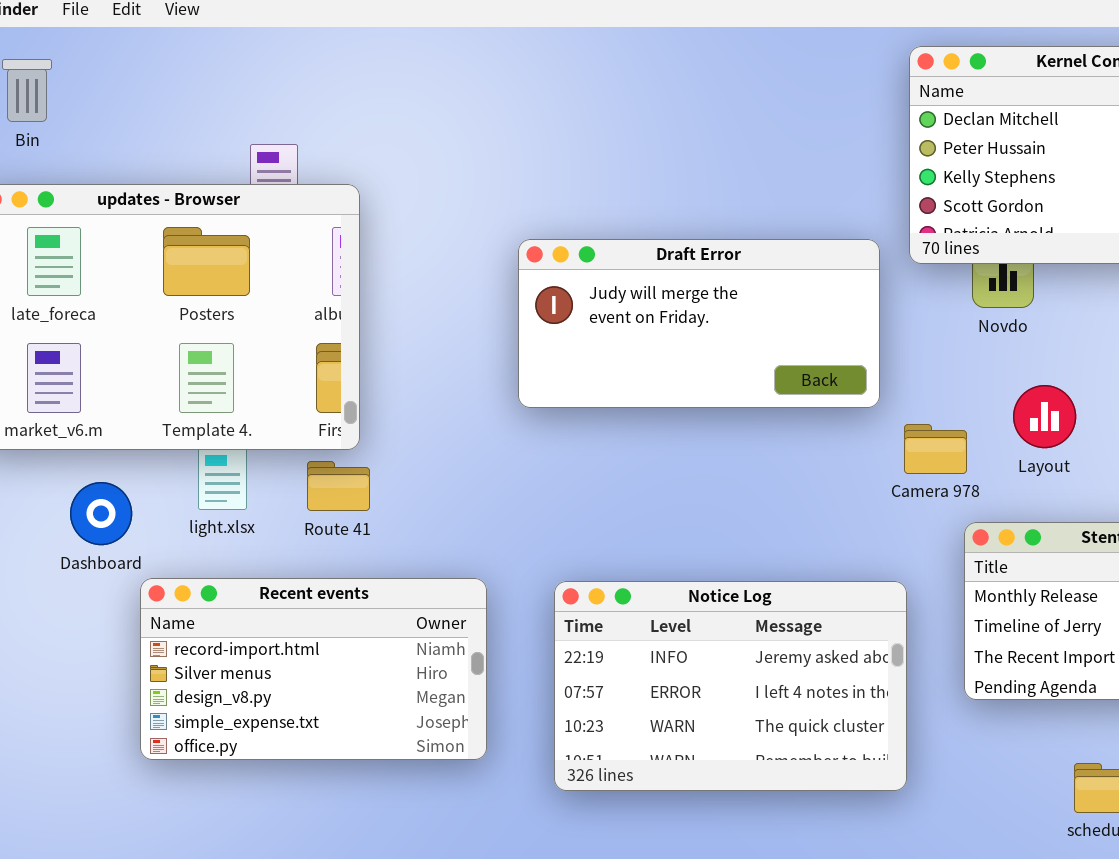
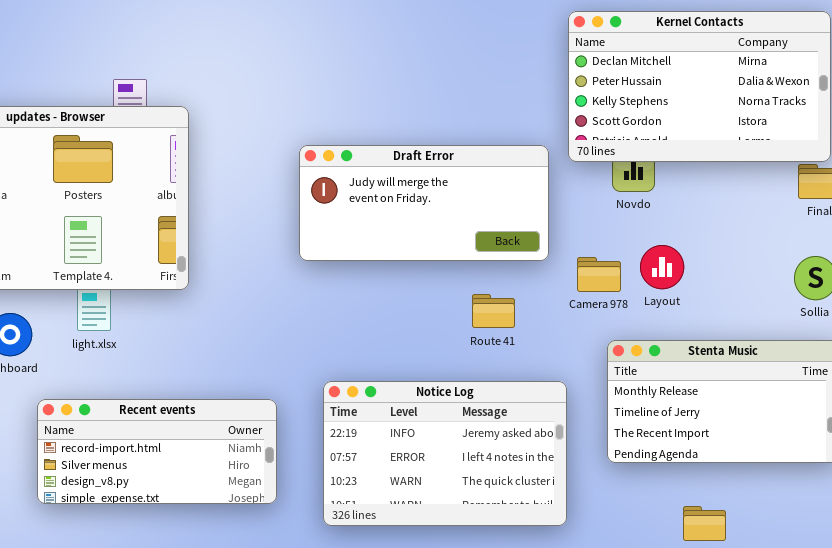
Camera 978: [904,424,967,474] -> [577,257,621,292], moved
Route 41: [307,461,370,511] -> [472,294,515,328], moved
Recent events: [140,578,487,760] -> [37,399,277,504], resized

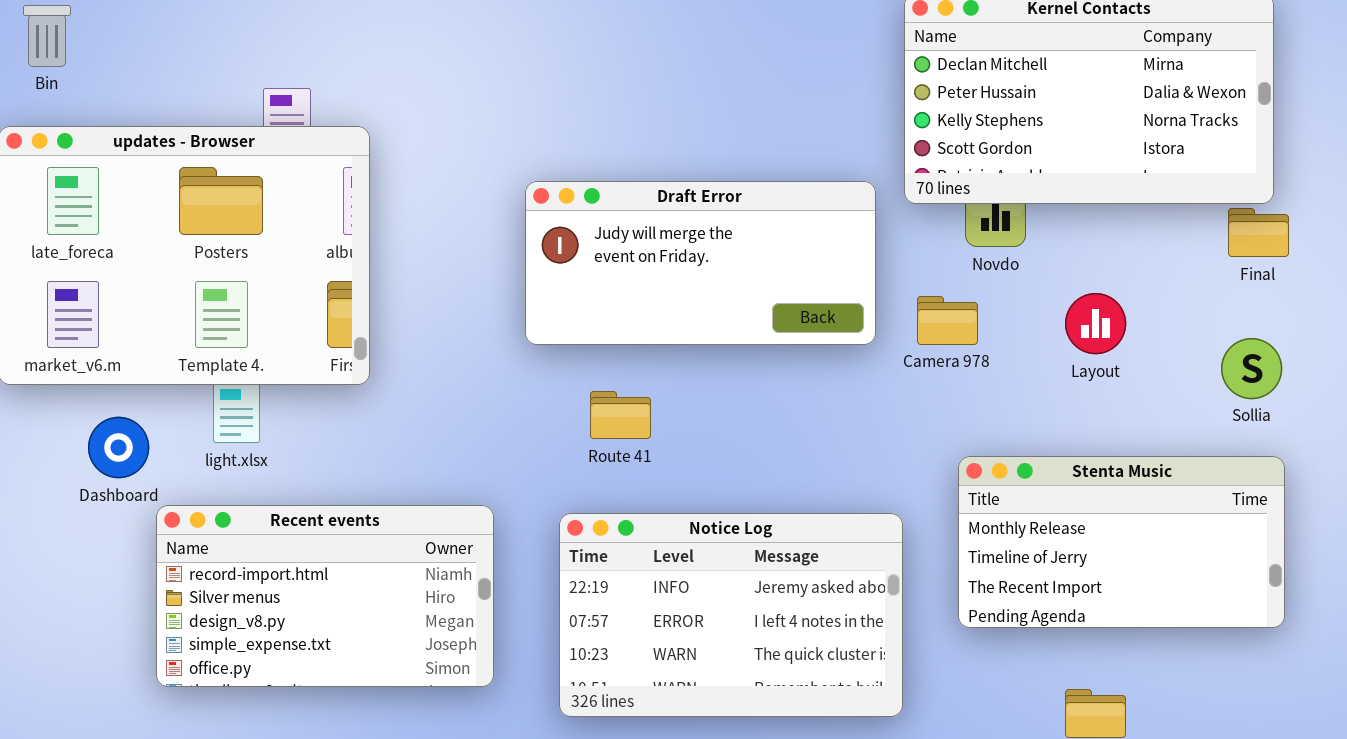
Layout: [640,245,684,289] -> [1065,293,1126,354], moved
Camera 978: [577,257,621,292] -> [917,296,978,345], moved
Route 41: [472,294,515,328] -> [590,391,651,439], moved
Recent events: [37,399,277,504] -> [156,505,494,687], resized

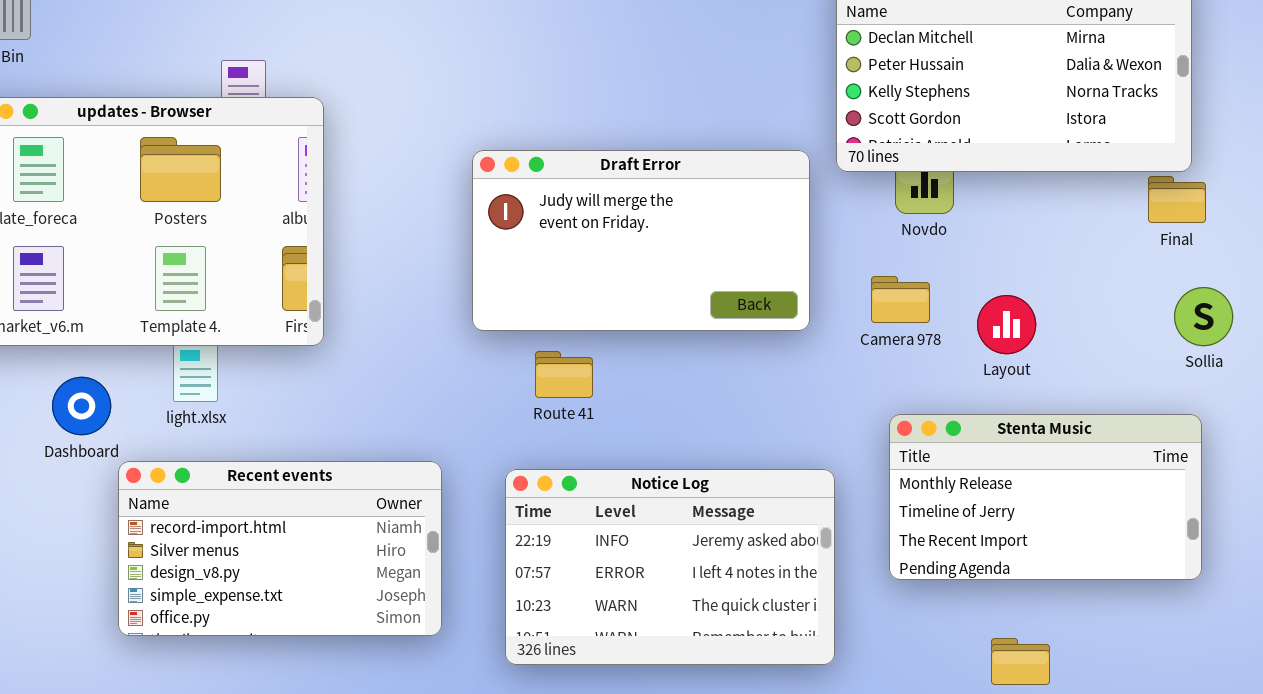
Draft Error: [525,181,876,345] -> [472,150,810,331], resized
Layout: [1065,293,1126,354] -> [977,295,1036,354], moved
Camera 978: [917,296,978,345] -> [871,276,930,323], moved
Sollia: [1221,338,1282,399] -> [1174,287,1233,346], moved

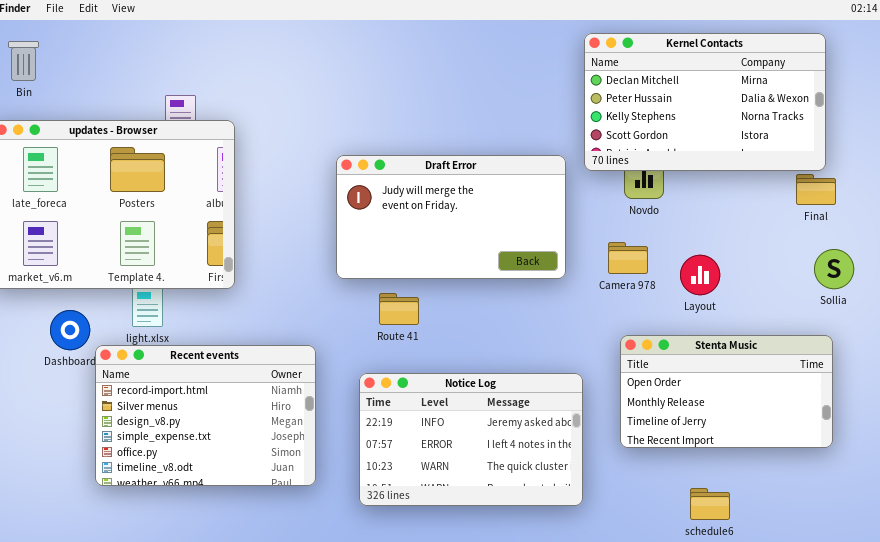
Stenta Music: [889,414,1202,580] -> [620,335,833,448], scrolled up 1 row
Recent events: [118,461,442,636] -> [95,345,316,486], resized

